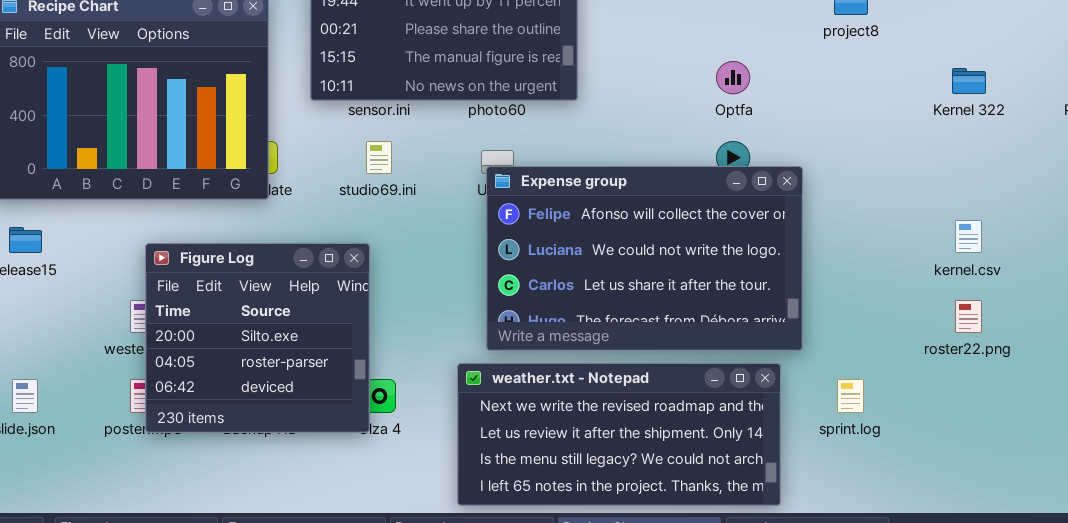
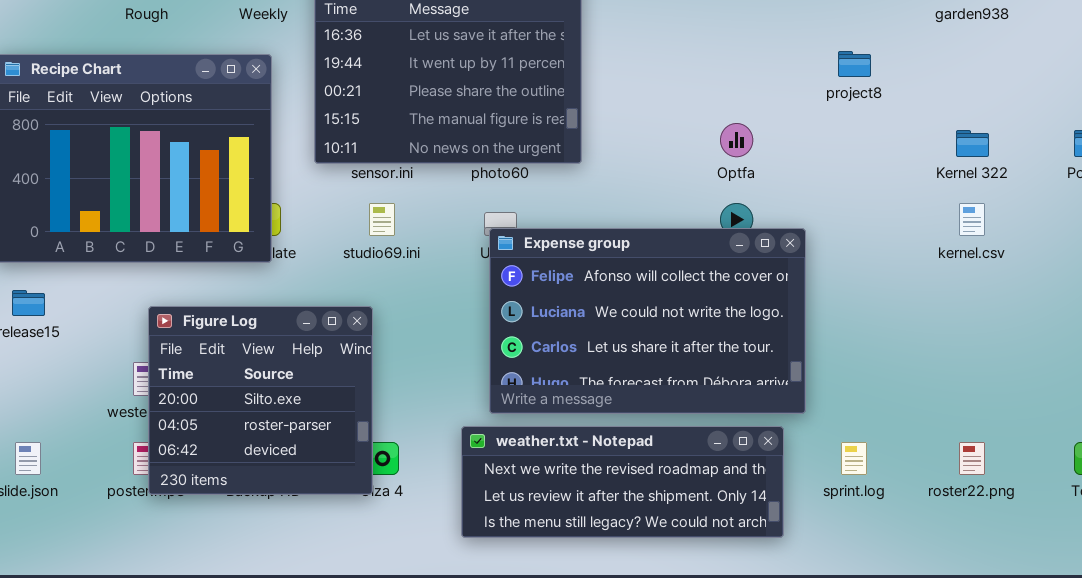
kernel.csv: [955,220,982,253] -> [959,203,985,236], moved
roster22.png: [955,300,982,333] -> [959,442,985,475], moved
weather.txt - Notepad: [457,363,781,506] -> [461,426,784,538], resized

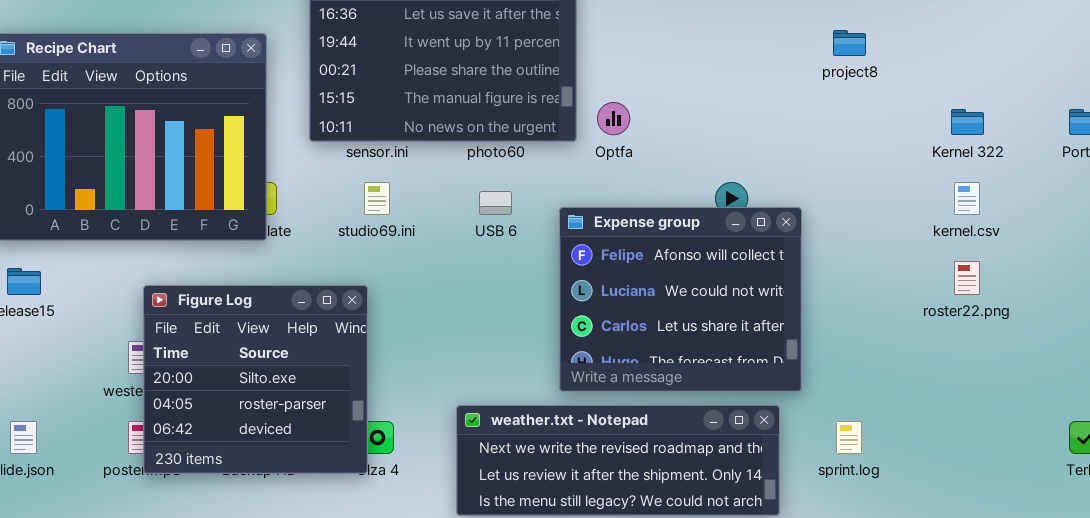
Optfa: [720,123,753,157] -> [597,102,630,135], moved
Expense group: [489,228,806,414] -> [559,207,802,392], resized
roster22.png: [959,442,985,475] -> [954,261,980,295], moved

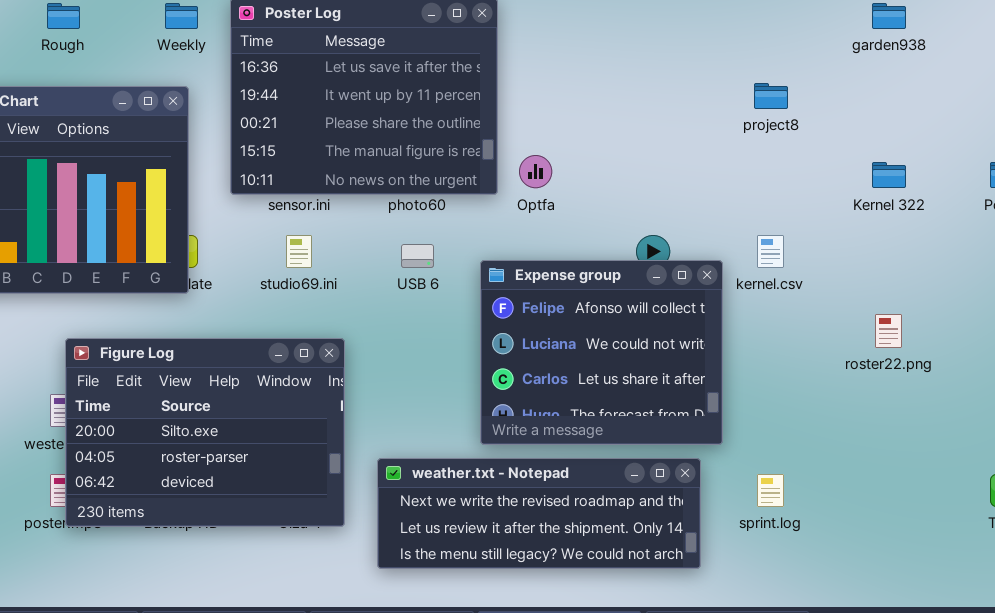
kernel.csv: [954,182,980,215] -> [757,235,784,268], moved
Figure Log: [143,285,368,474] -> [65,338,345,527], resized

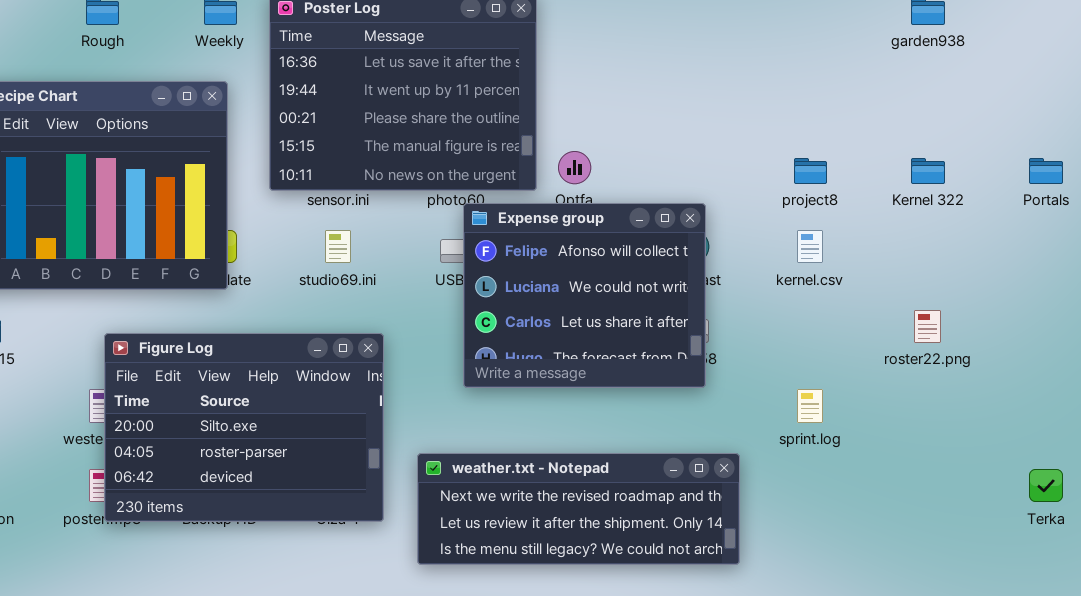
project8: [754,83,788,109] -> [794,158,827,184], moved
Expense group: [480,260,723,445] -> [463,203,706,388], moved
sprint.log: [757,474,784,507] -> [797,389,823,423], moved

